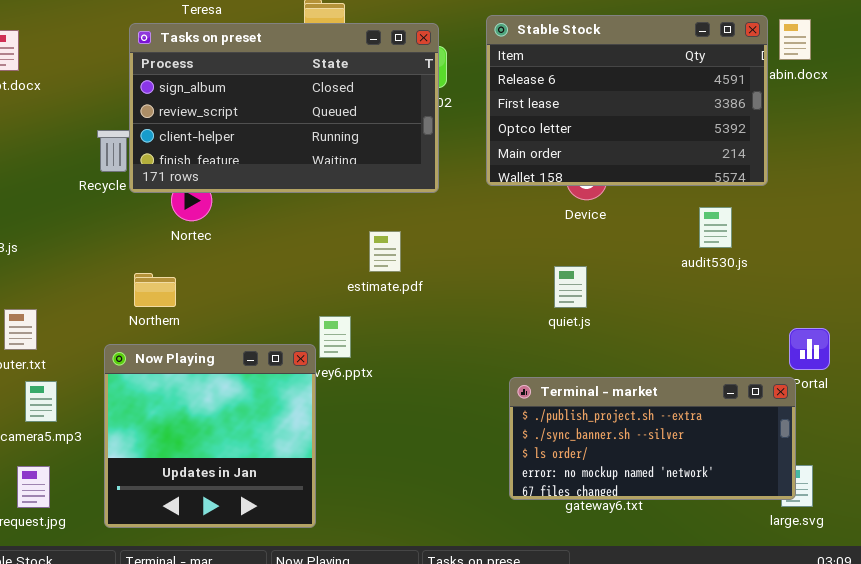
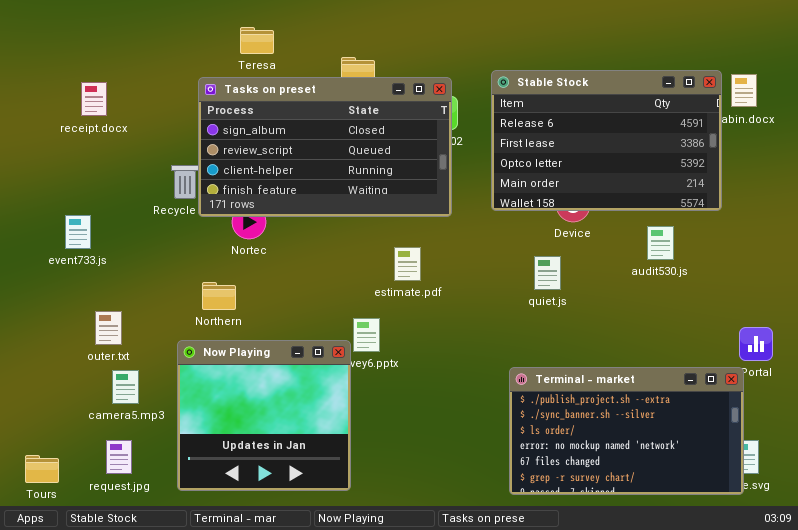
audit530.js: [699,207,732,248] -> [647,226,674,260], moved
quiet.js: [554,266,587,308] -> [534,256,561,290], moved
Terminal - market: [509,377,796,500] -> [509,367,744,495], resized

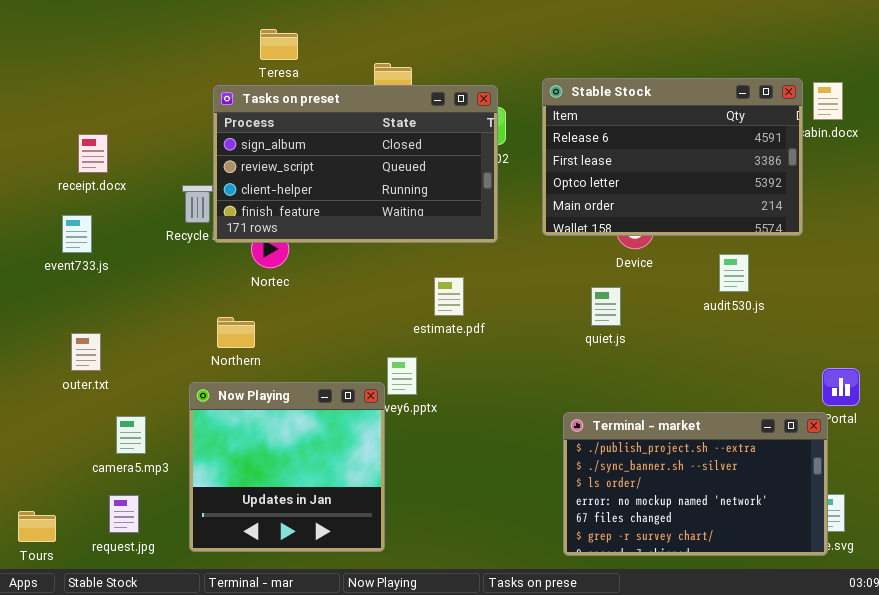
receipt.docx: [81,82,107,116] -> [78,134,108,173], moved
event733.js: [65,215,91,249] -> [62,215,92,253], moved
outer.txt: [95,311,122,345] -> [71,333,101,371], moved

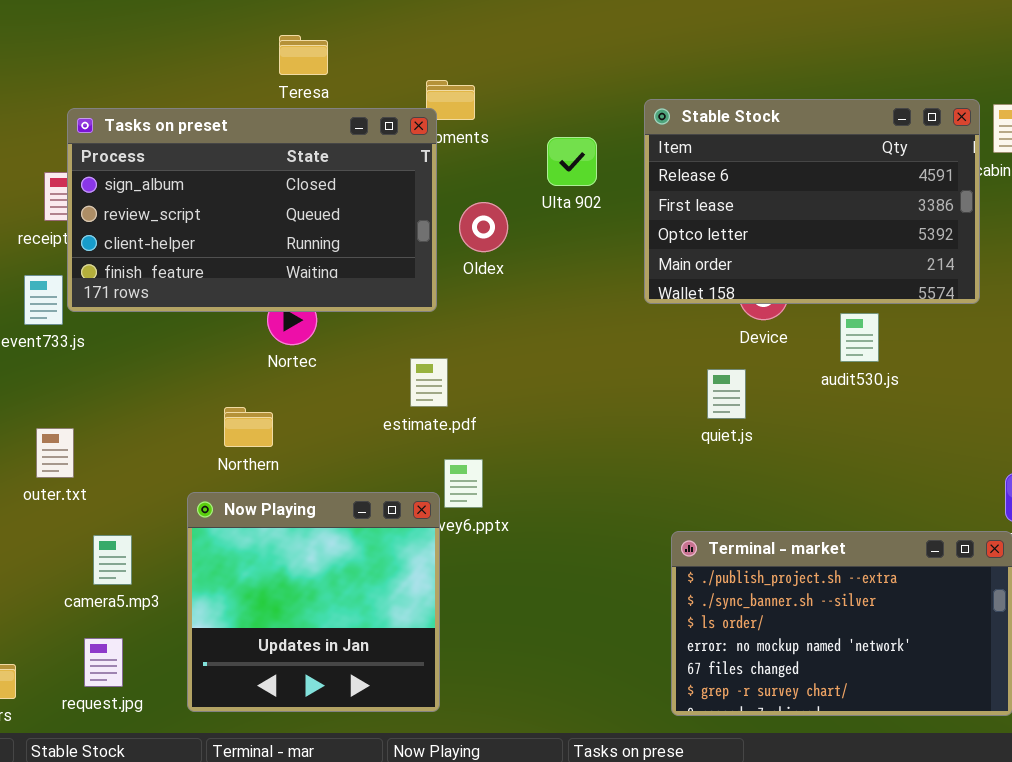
Tasks on preset: [213,85,498,243] -> [67,108,437,312], moved
audit530.js: [719,254,749,292] -> [840,313,879,362], moved
estimate.pdf: [434,277,464,316] -> [410,358,448,407], moved

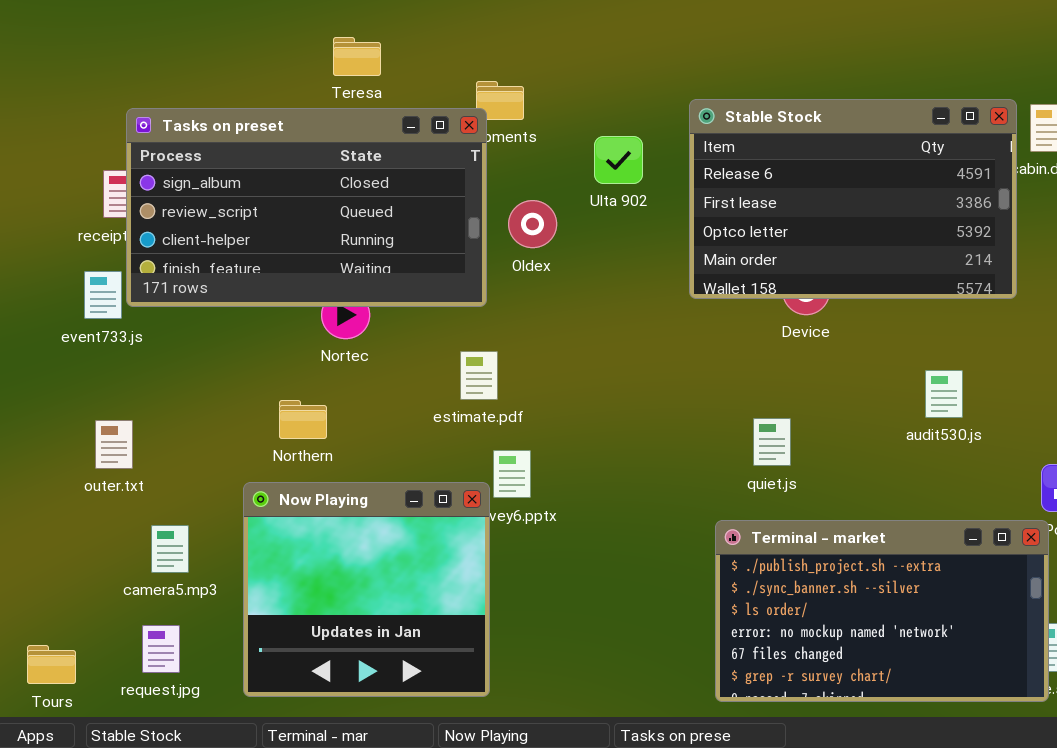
audit530.js: [840,313,879,362] -> [925,370,963,418], moved
quiet.js: [707,369,746,419] -> [753,418,791,466], moved

